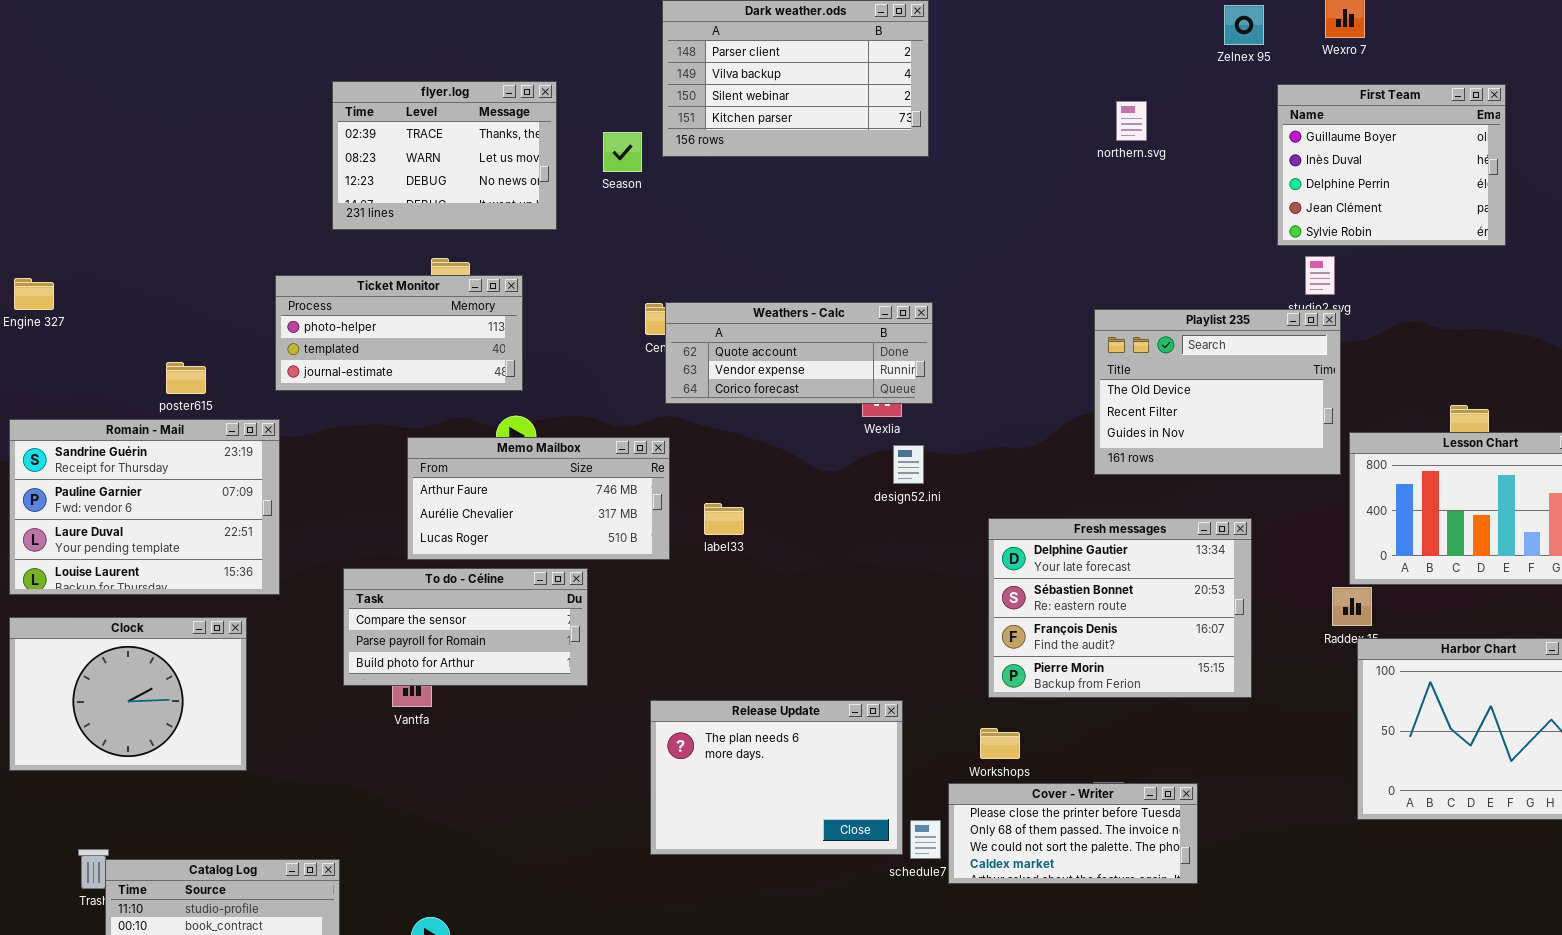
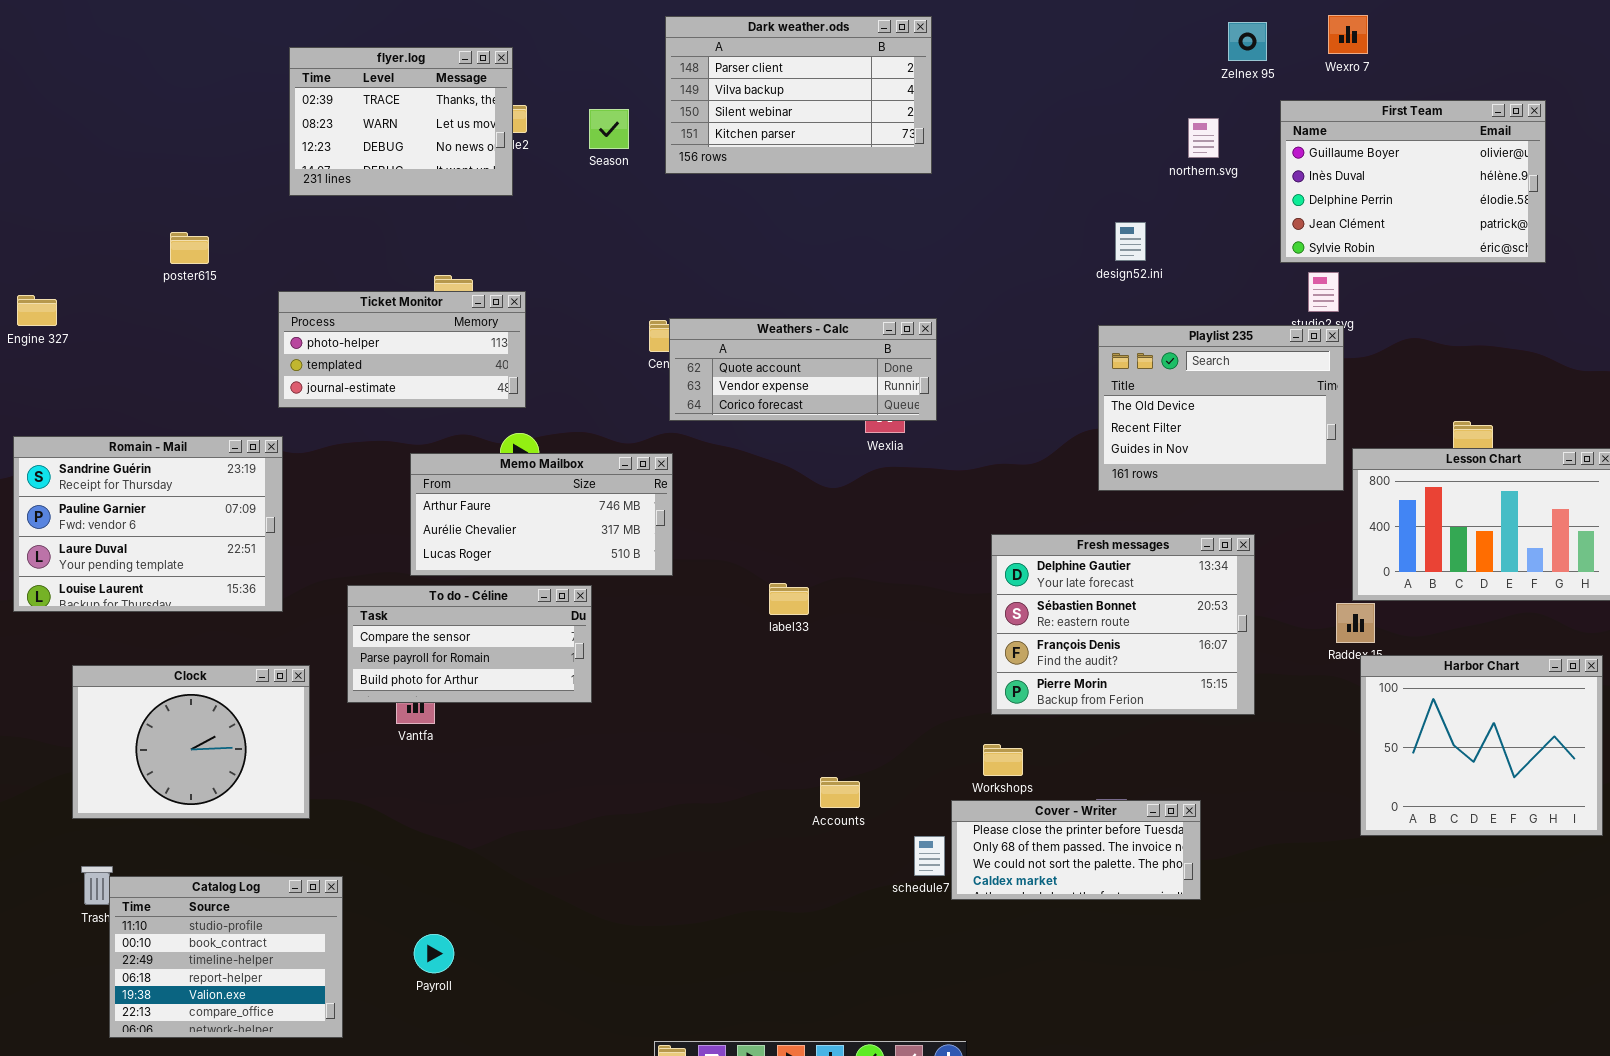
flyer.log: [332,81,557,230] -> [289,47,513,196], moved
First Team: [1277,84,1506,246] -> [1280,100,1546,263], resized
northern.svg: [1116,101,1147,141] -> [1188,118,1219,158], moved
Season: [603,132,642,172] -> [589,109,629,149], moved
poster615: [166,362,206,394] -> [170,232,209,264], moved
design52.ini: [893,445,924,484] -> [1115,222,1146,261], moved
label33: [704,503,744,535] -> [769,583,809,615], moved
Clock: [9,617,247,771] -> [72,665,310,819], moved
Release Update: [650,700,903,855] -> none, closed

